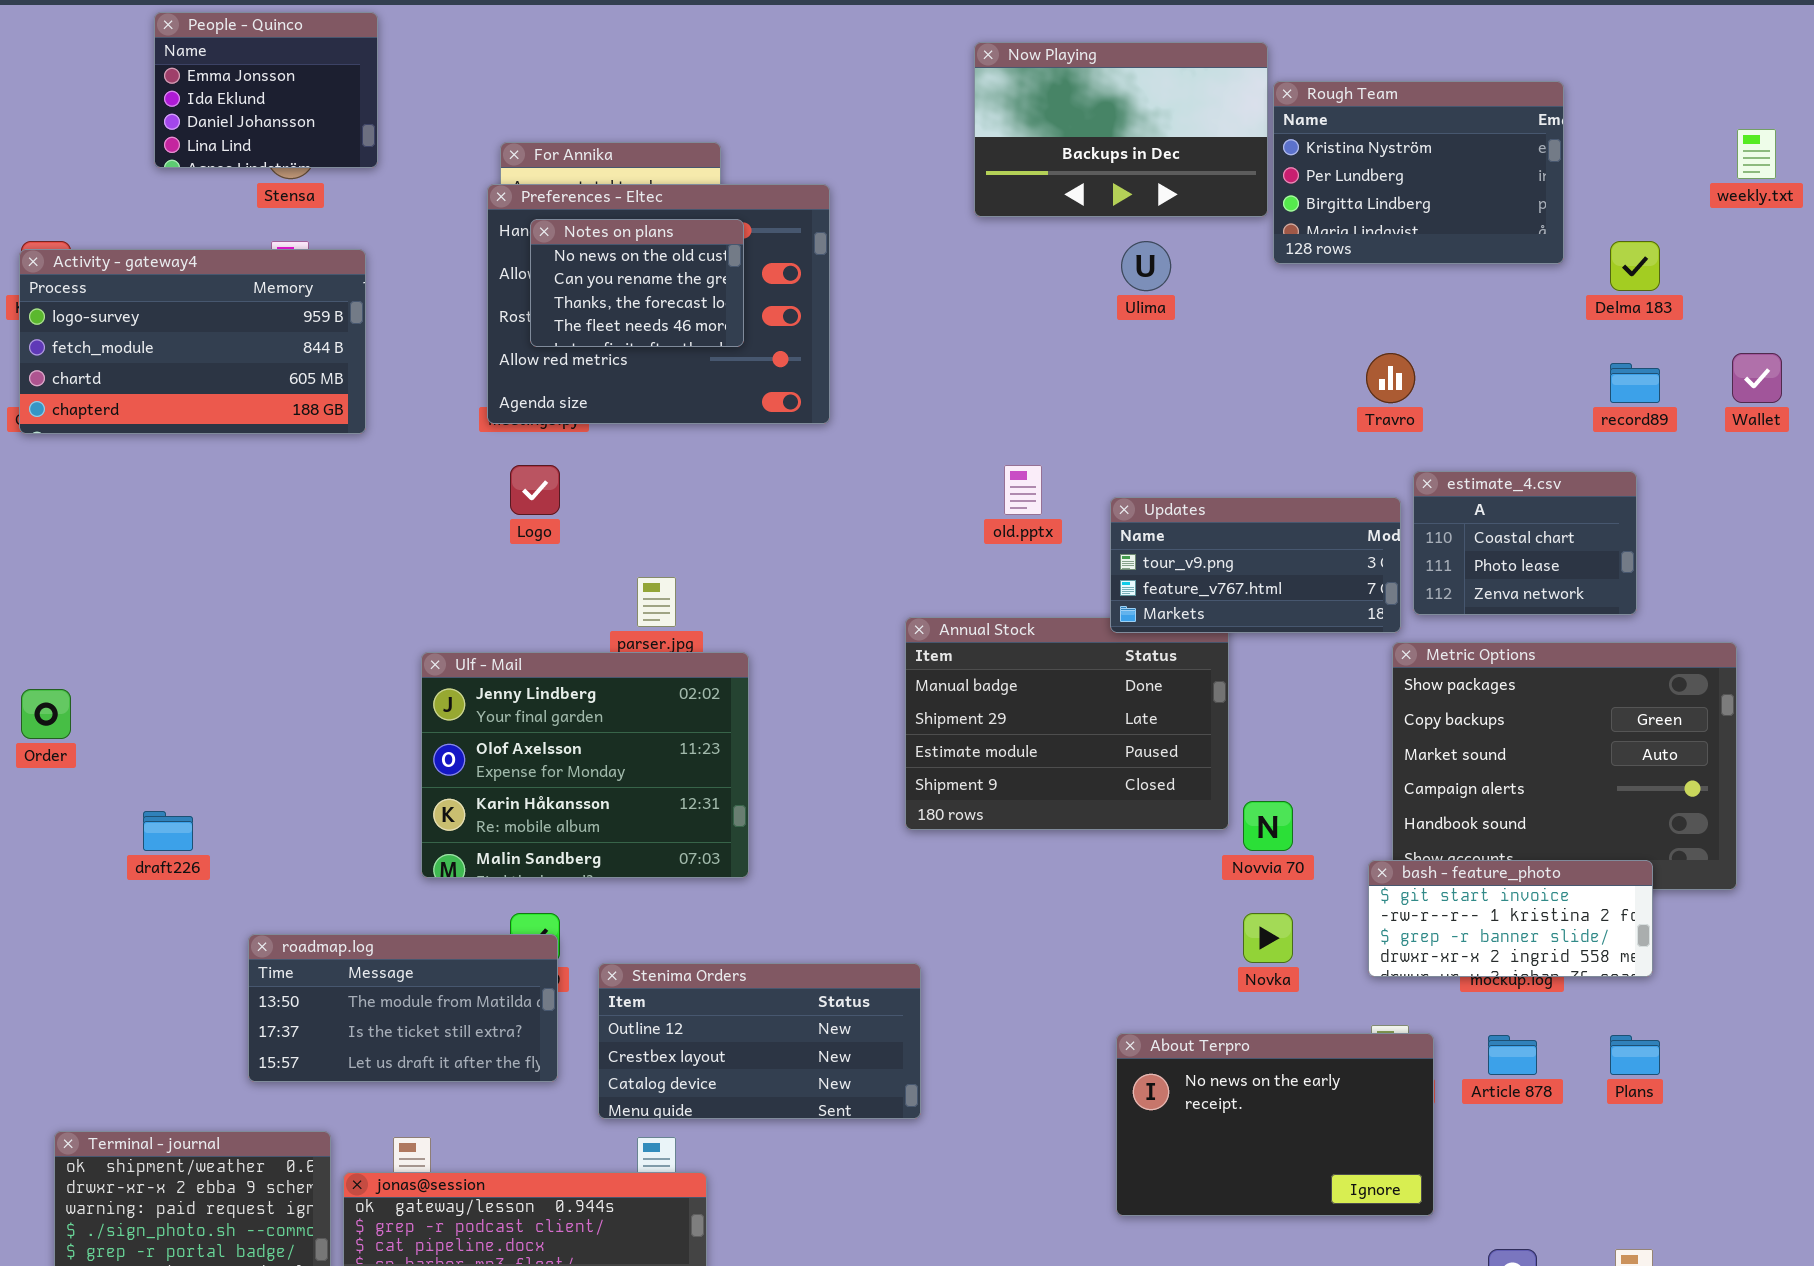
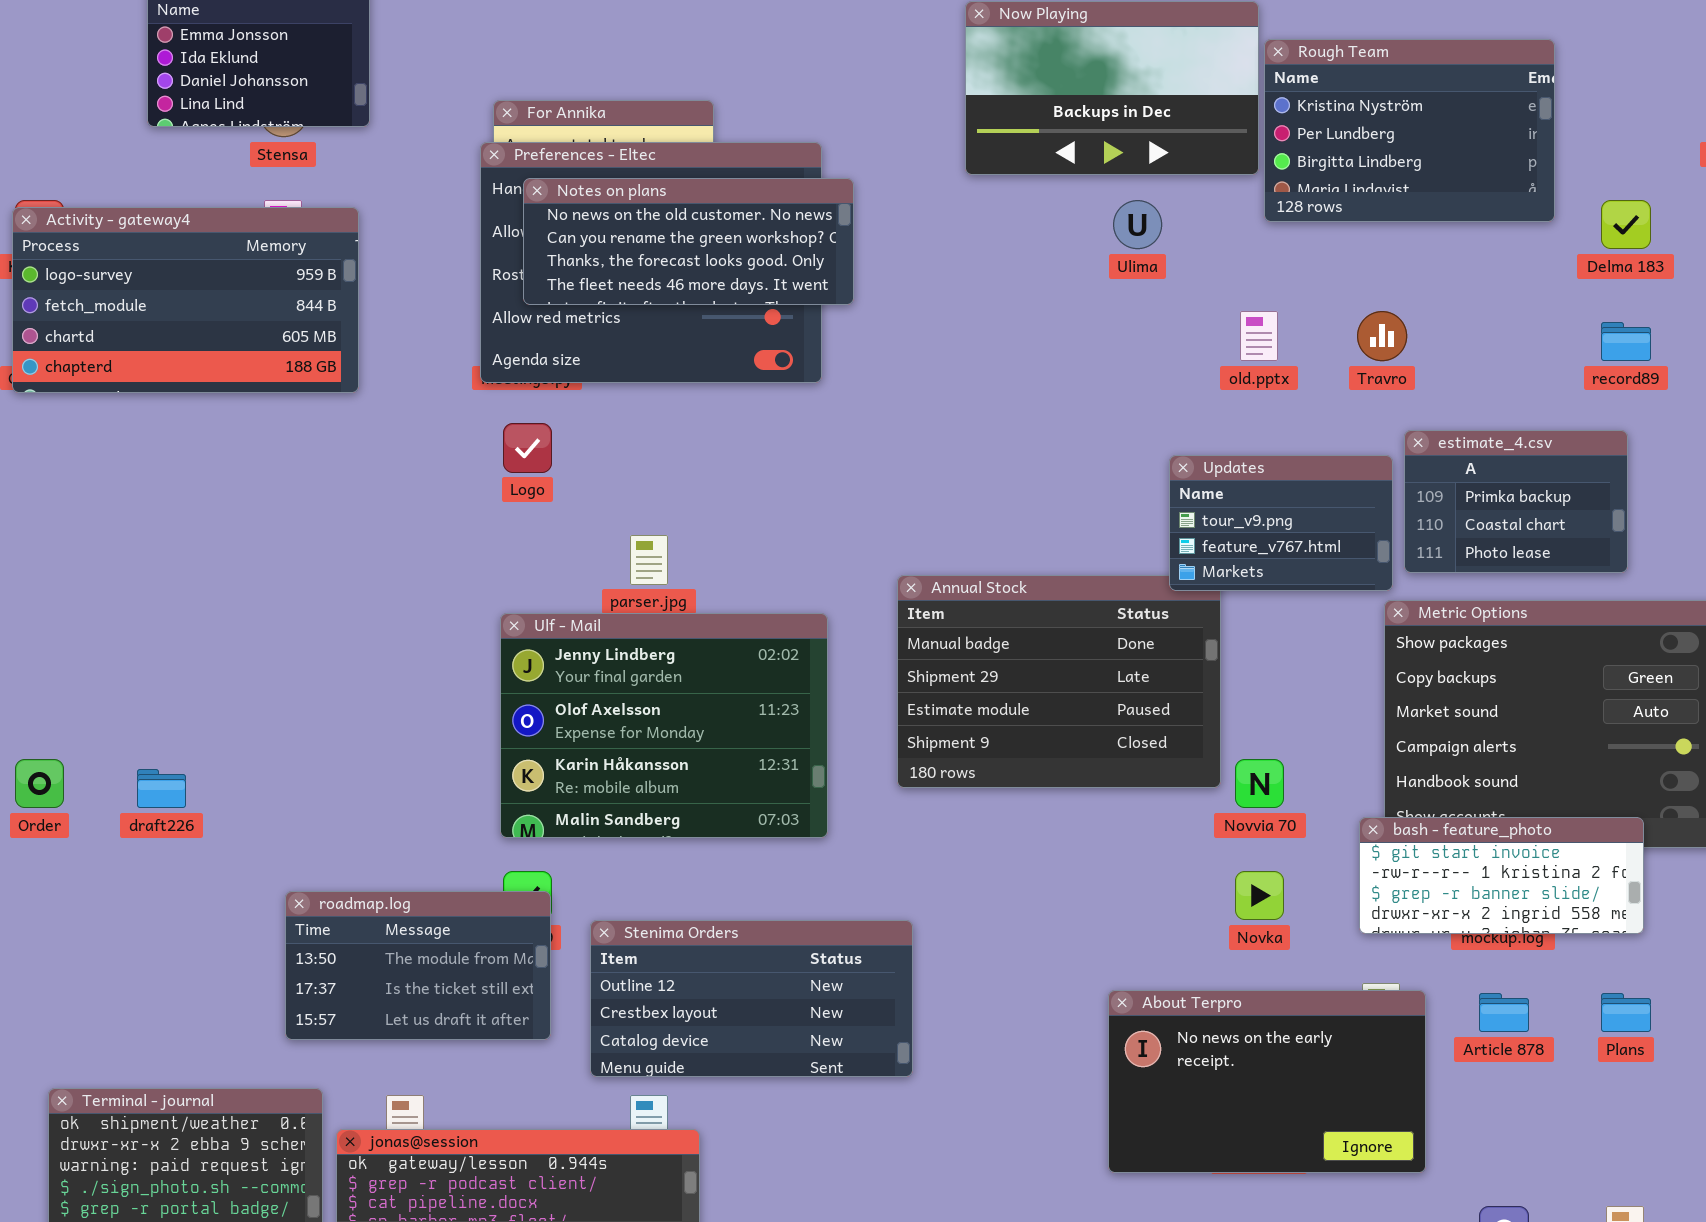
Notes on plans: [530,219,744,347] -> [523,178,854,305], resized
old.pptx: [1004,465,1042,515] -> [1240,311,1278,361], moved
estimate_4.csv: [1413,471,1637,615] -> [1404,430,1628,573], scrolled up 1 row
Updates: [1110,497,1401,633] -> [1169,455,1393,591], resized
Ulf - Mail: [421,652,749,878] -> [500,613,828,838], moved
Order: [21,689,71,739] -> [15,759,64,808], moved
roadmap.log: [248,934,558,1082] -> [285,891,551,1040], resized

